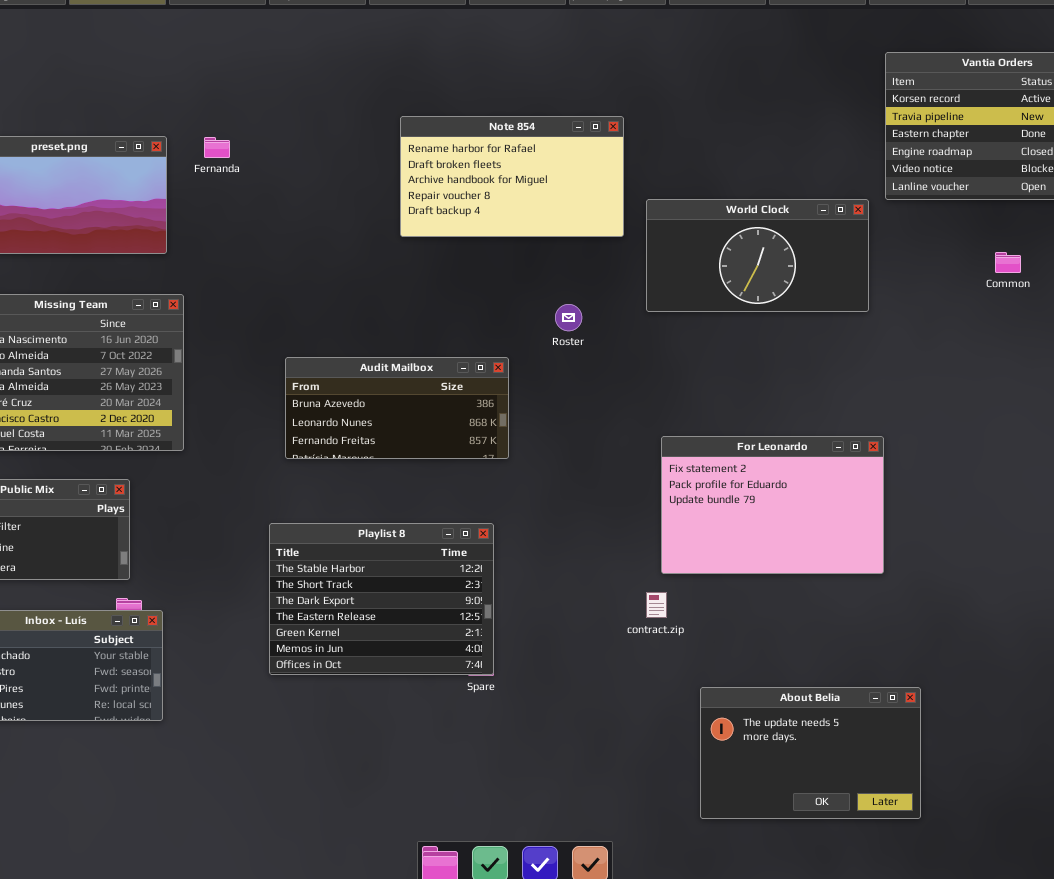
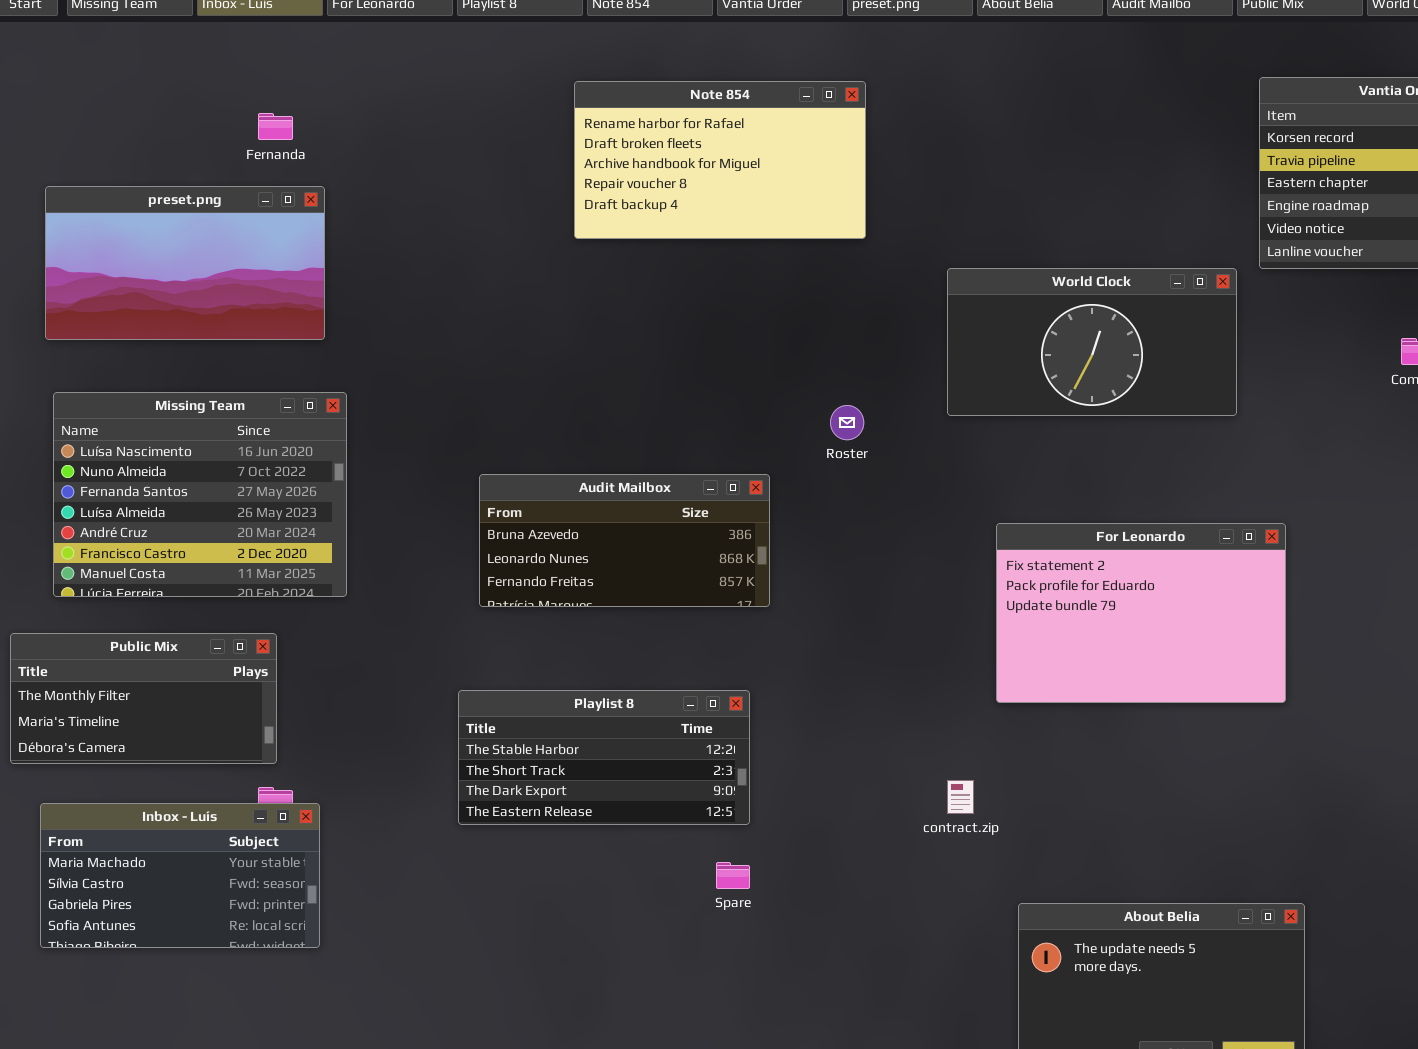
Note 854: [400,116,624,237] -> [574,81,866,239], moved
Fernanda: [204,137,230,158] -> [258,113,293,140], moved
For Leonardo: [661,436,884,574] -> [996,523,1286,703], moved
Playlist 8: [269,523,494,675] -> [458,690,750,825], resized

